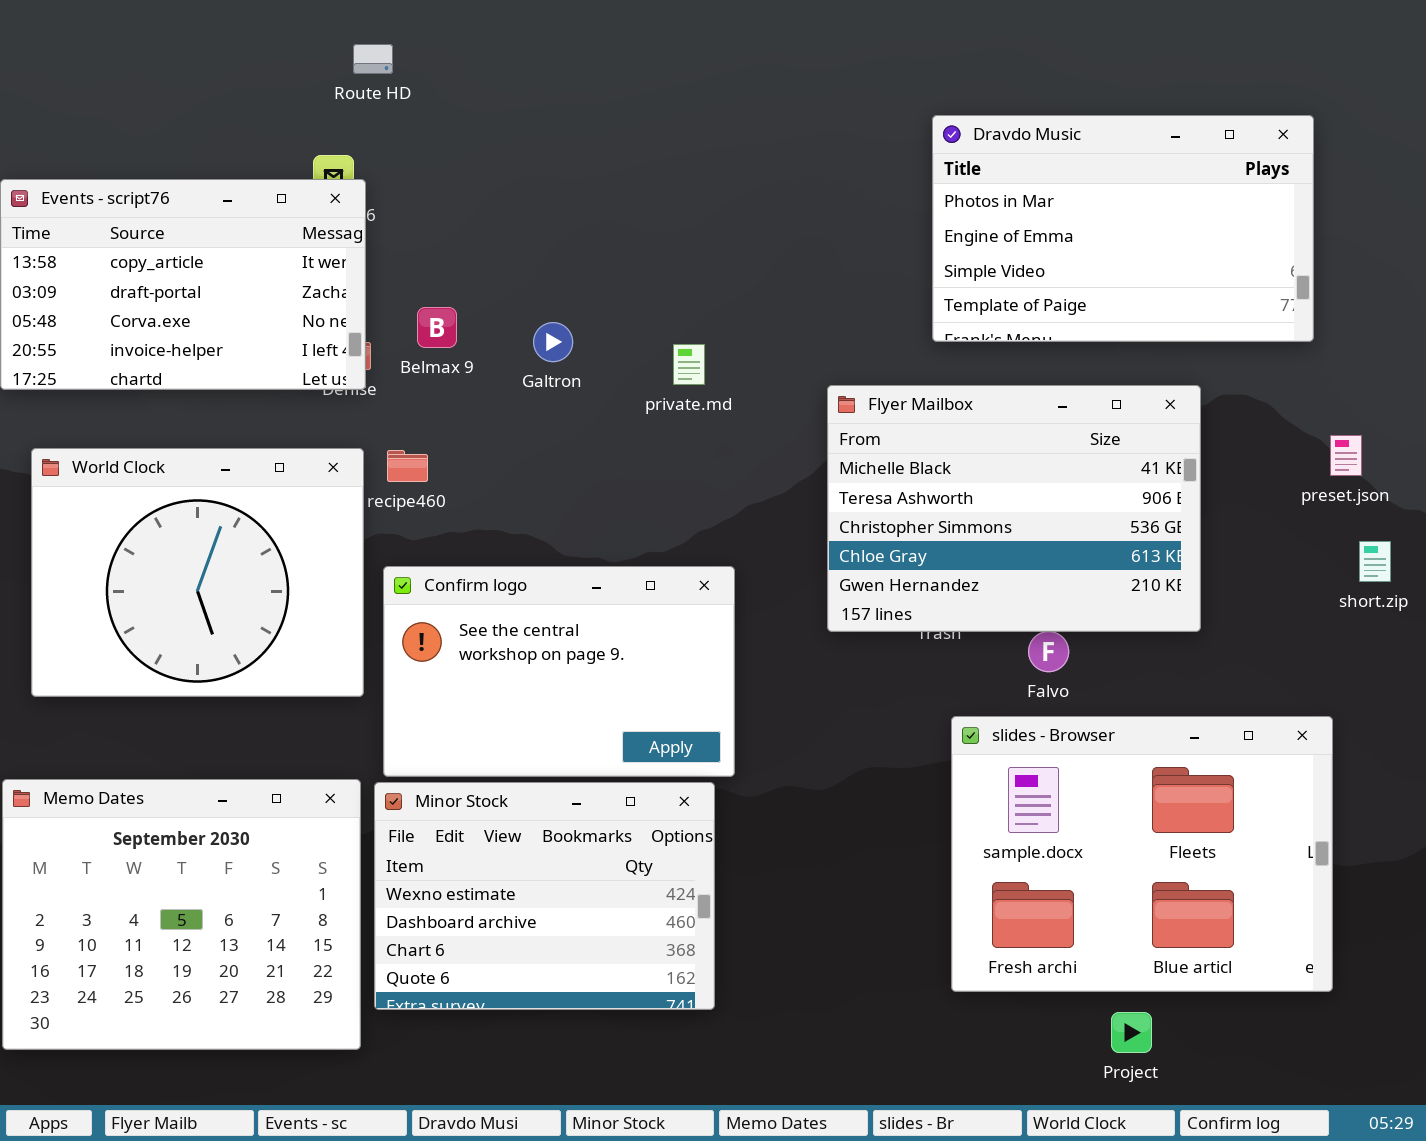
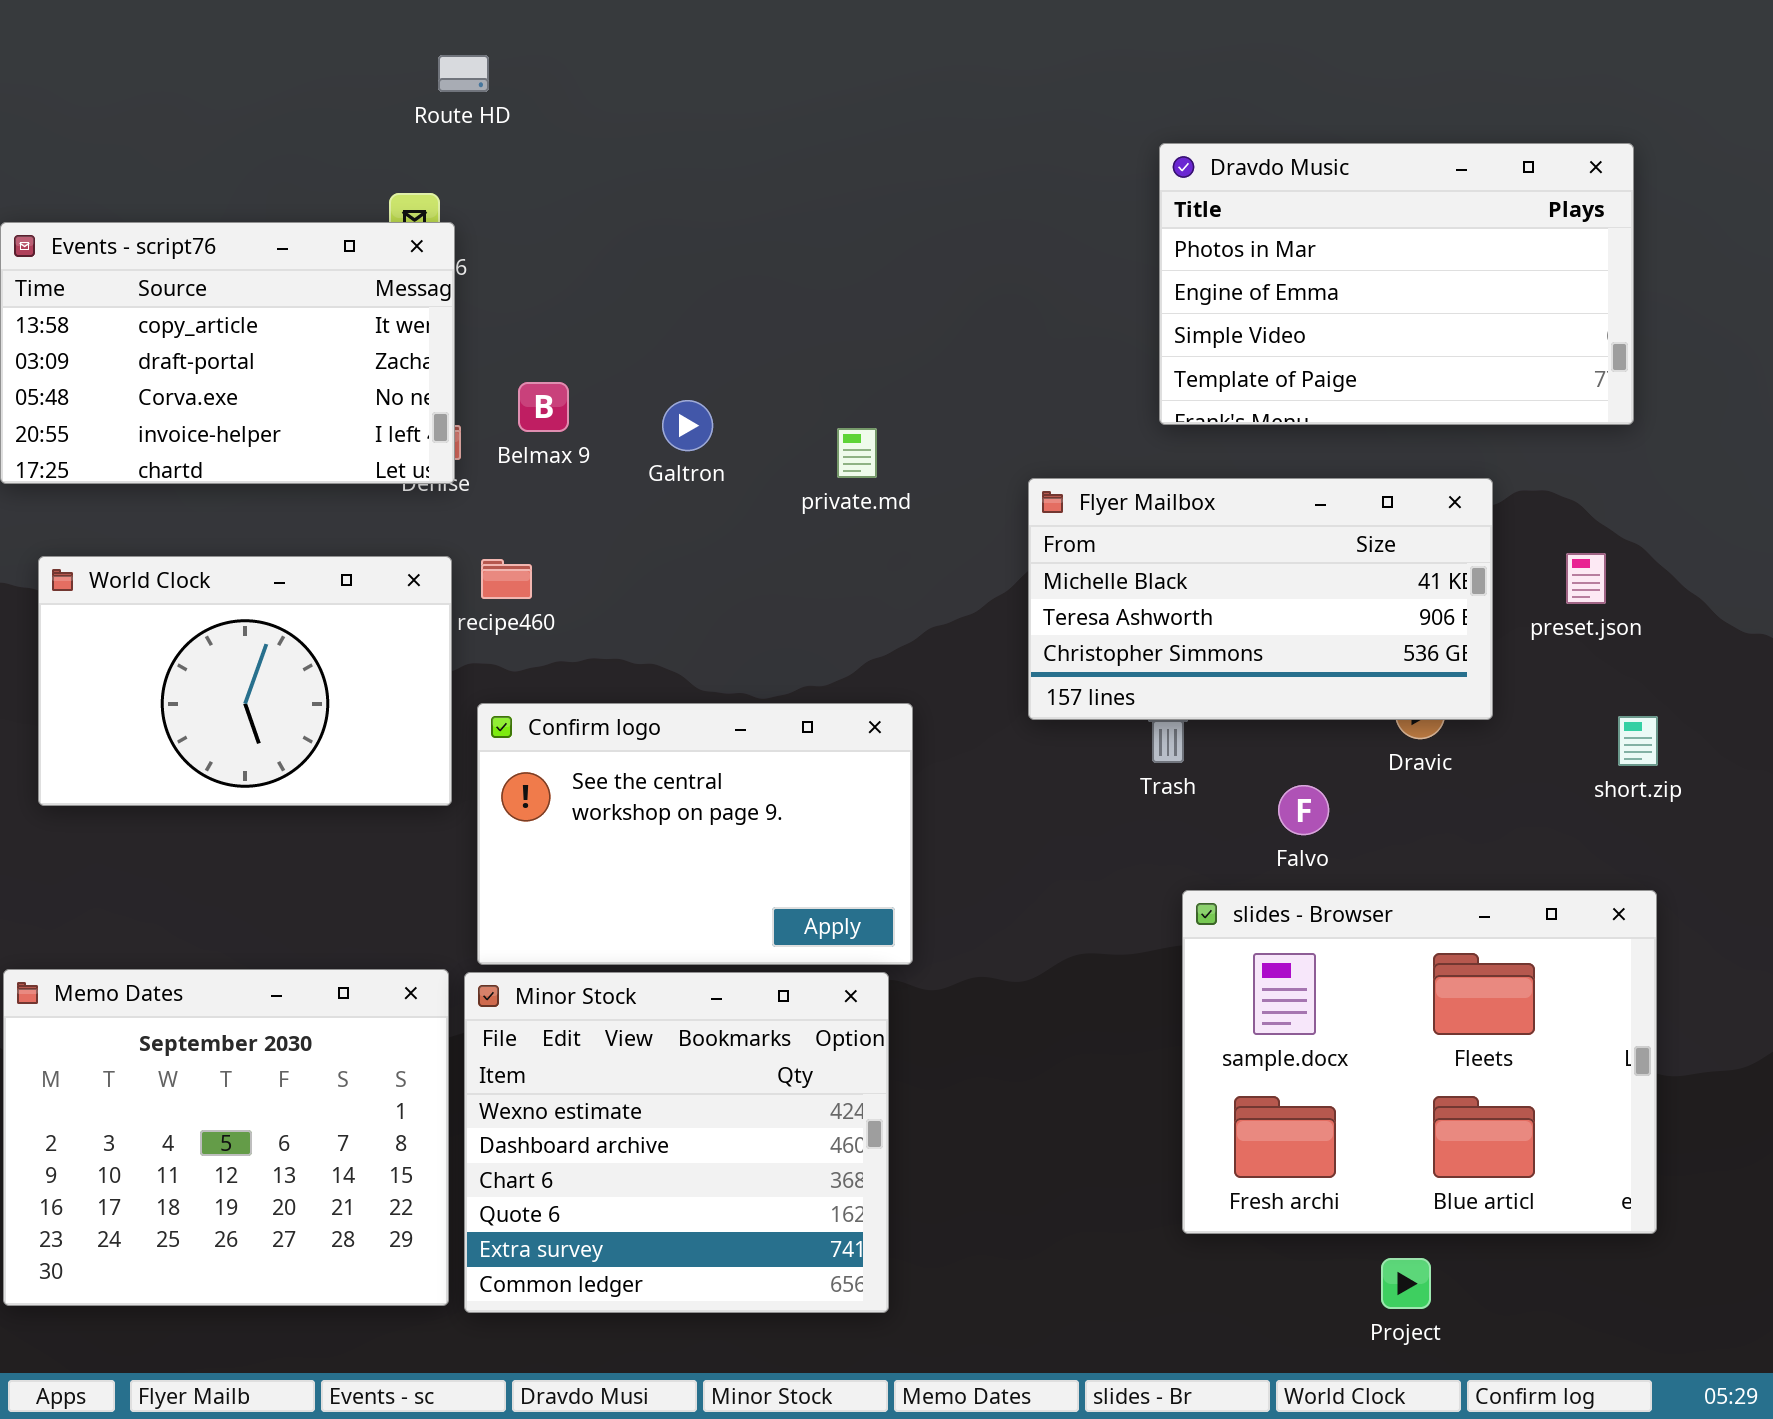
Flyer Mailbox: [827,385,1201,632] -> [1028,478,1493,720], resized
preset.json: [1330,435,1362,476] -> [1566,553,1606,604], moved
World Clock: [31,448,364,697] -> [38,556,452,806], resized
short.zip: [1359,541,1391,582] -> [1618,716,1658,766], moved
Minor Stock: [374,782,715,1010] -> [464,972,889,1313], resized

